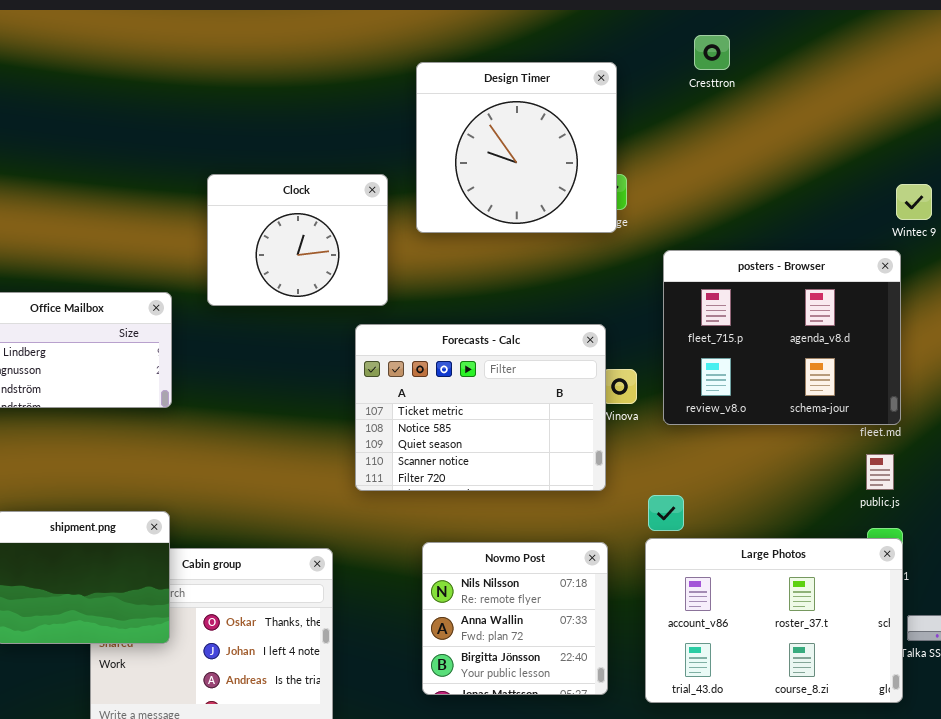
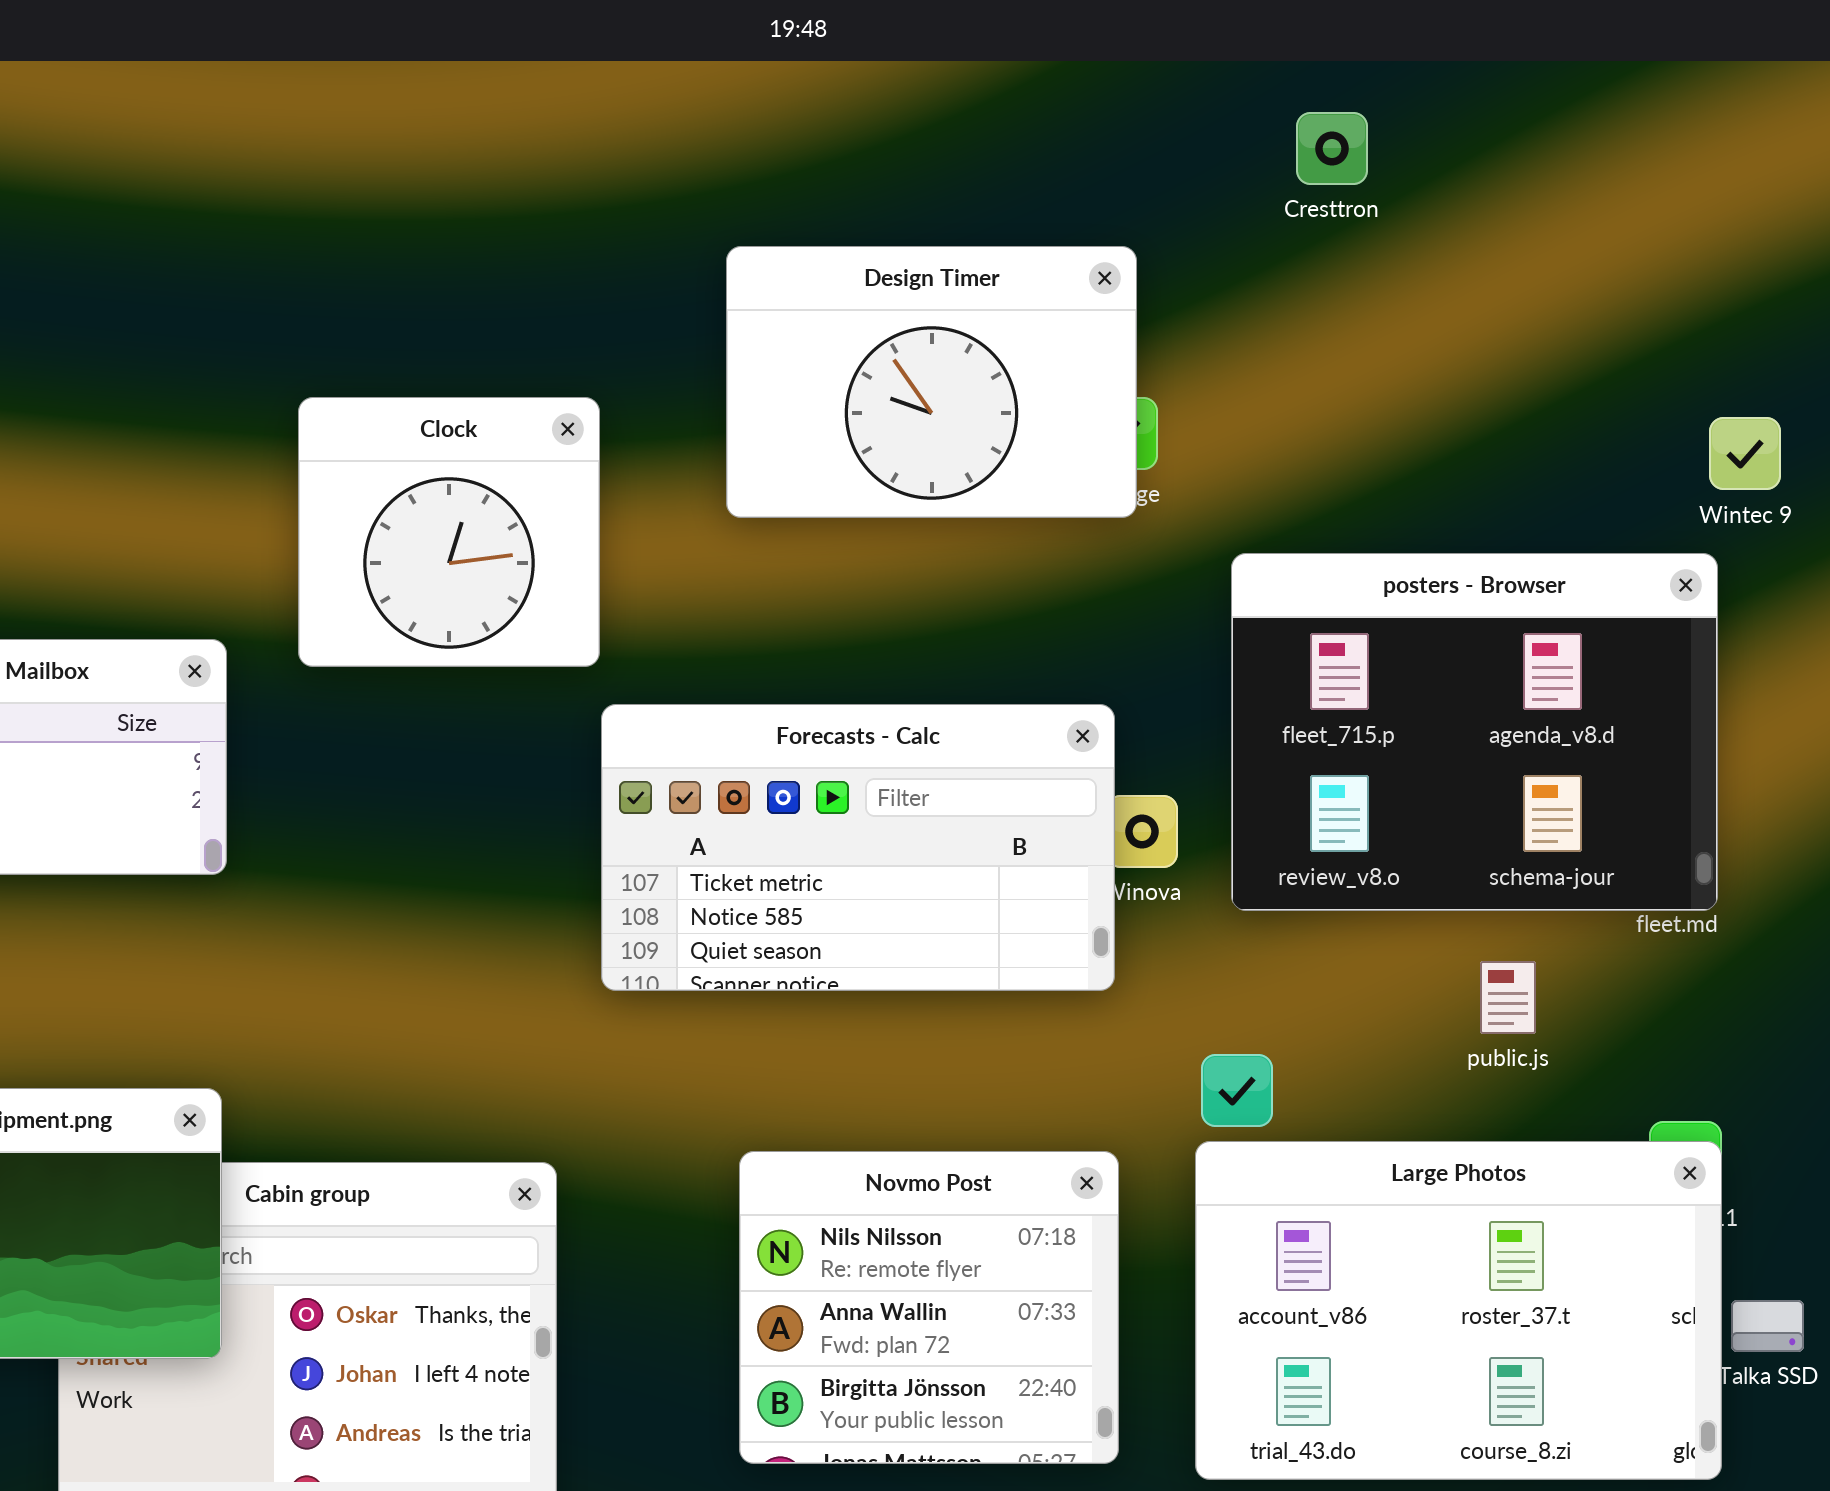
Design Timer: [416,62,617,233] -> [726,246,1137,518], resized
Clock: [207,174,388,306] -> [298,397,600,667], resized
Forecasts - Calc: [355,324,606,491] -> [601,704,1115,991], resized
public.js: [866,454,894,490] -> [1480,961,1536,1034], moved

